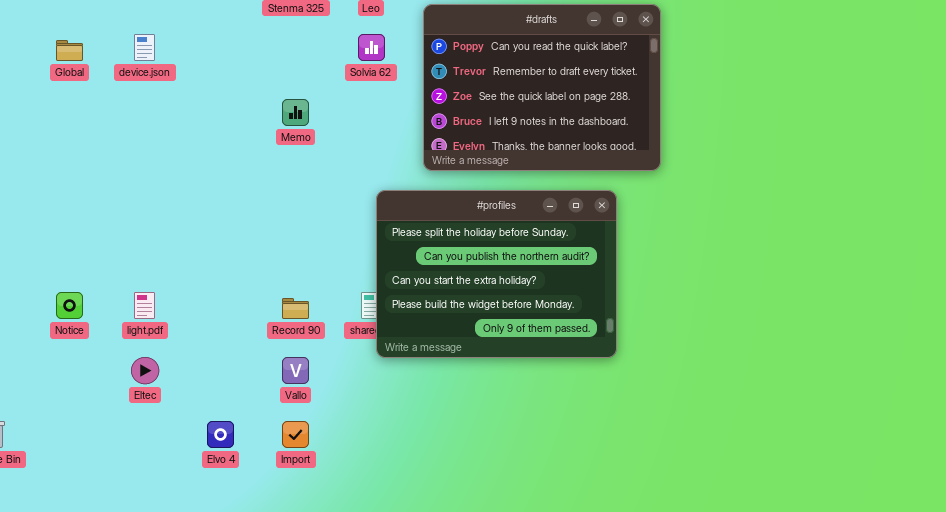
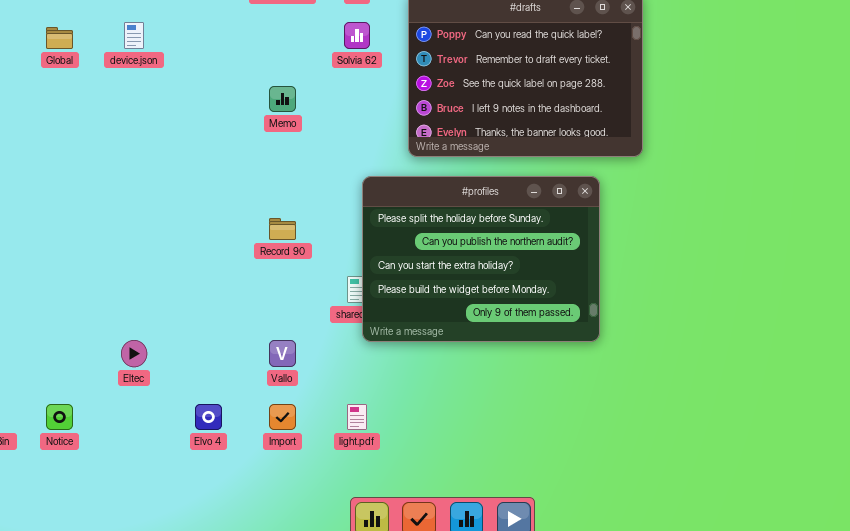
Notice: [56,292,83,319] -> [46,404,73,430], moved
light.pdf: [134,292,155,319] -> [347,404,367,430], moved
Record 90: [282,298,309,319] -> [269,218,296,240], moved

